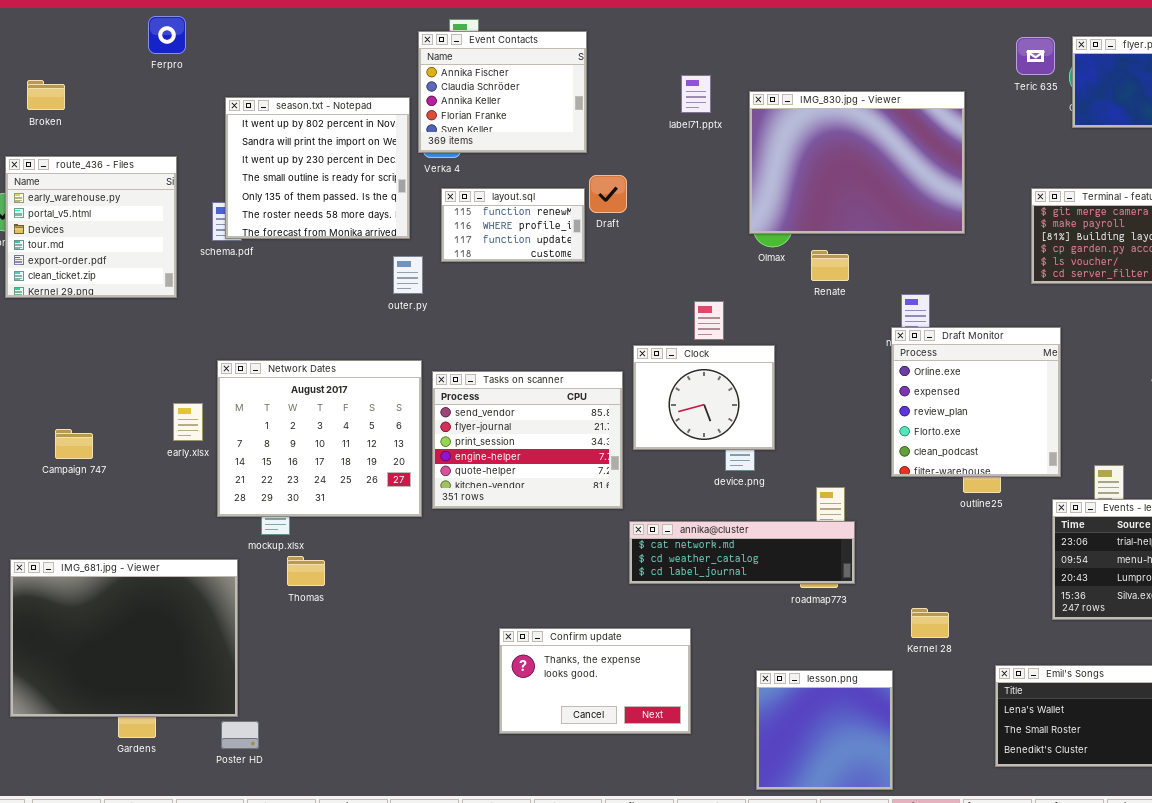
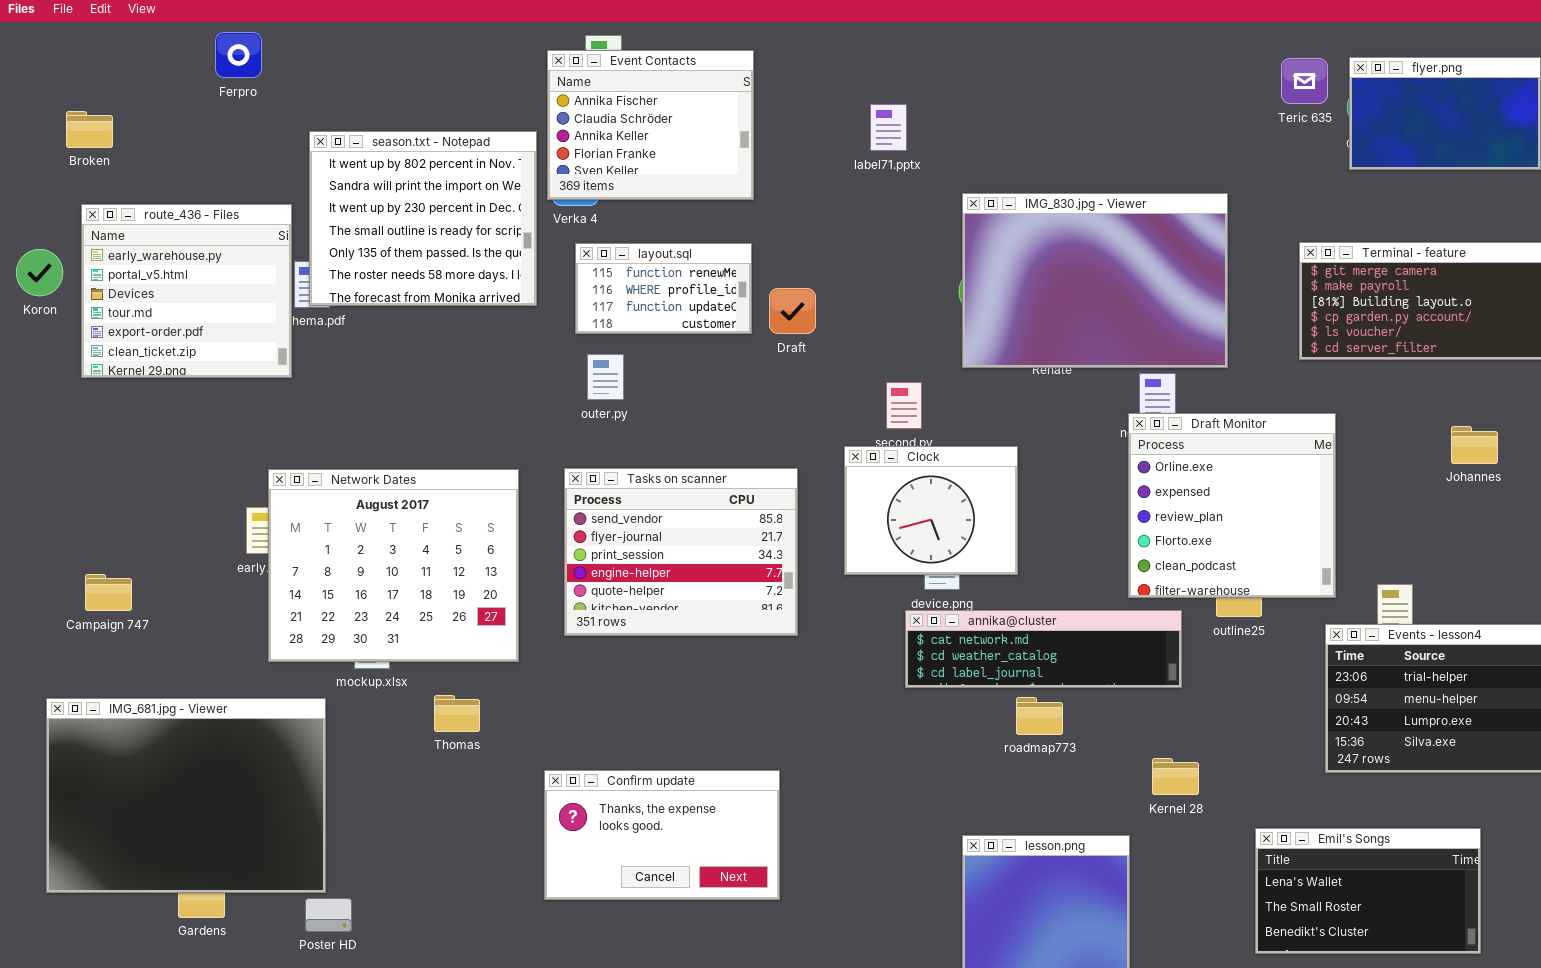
IMG_830.jpg - Viewer: [749,91,965,234] -> [962,193,1228,368], moved
route_436 - Files: [5,156,177,298] -> [81,204,292,378], moved
Draft: [589,175,627,213] -> [769,288,816,334], moved
outer.py: [393,256,423,294] -> [587,354,624,400], moved
Clock: [633,345,775,450] -> [844,446,1018,575], moved
Network Dates: [217,360,422,517] -> [268,469,519,662], moved
Campaign 747: [55,429,93,459] -> [85,574,132,611], moved
annika@cluster: [629,521,855,584] -> [905,610,1182,688], moved
Thomas: [287,556,325,586] -> [434,695,480,732], moved
Confirm update: [499,628,691,734] -> [544,770,780,900], moved

